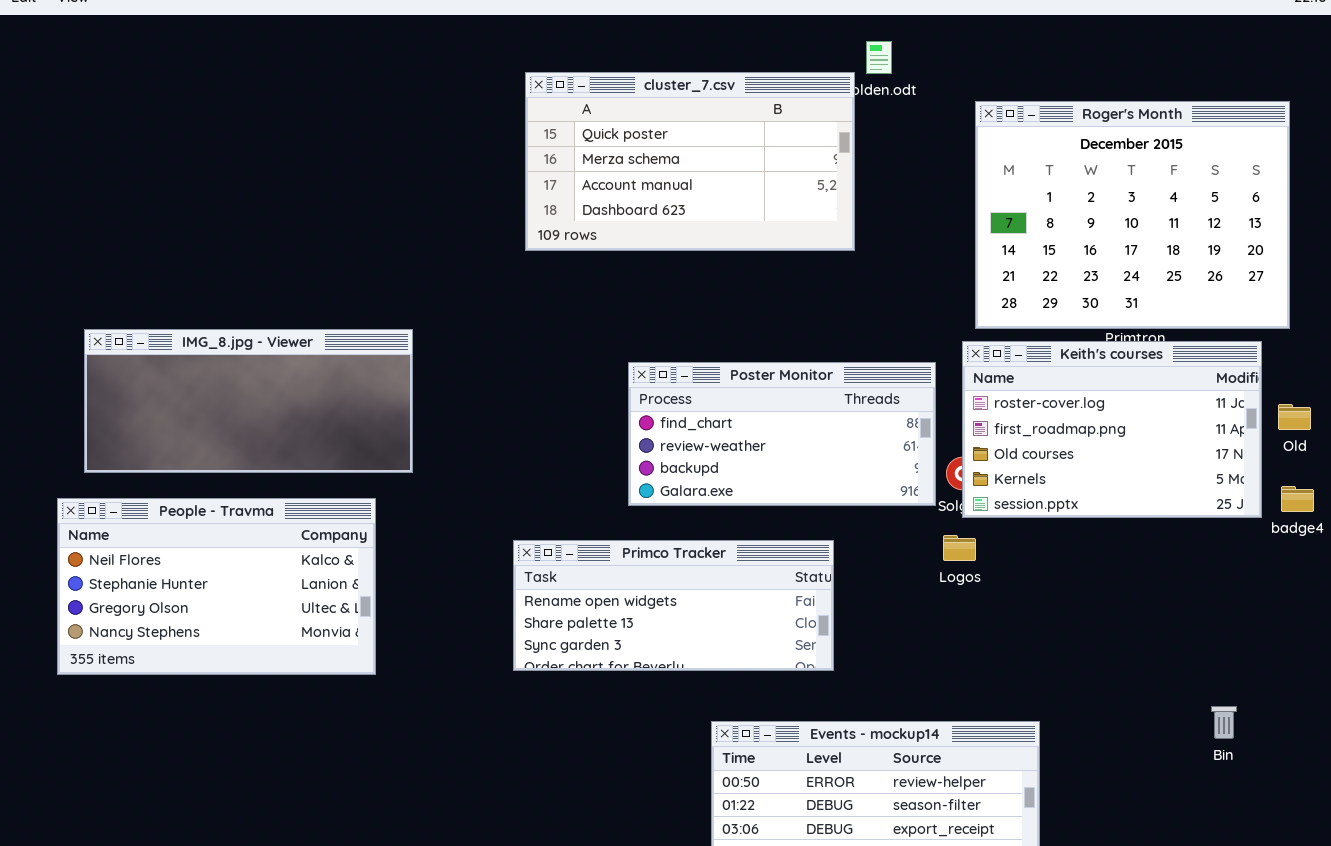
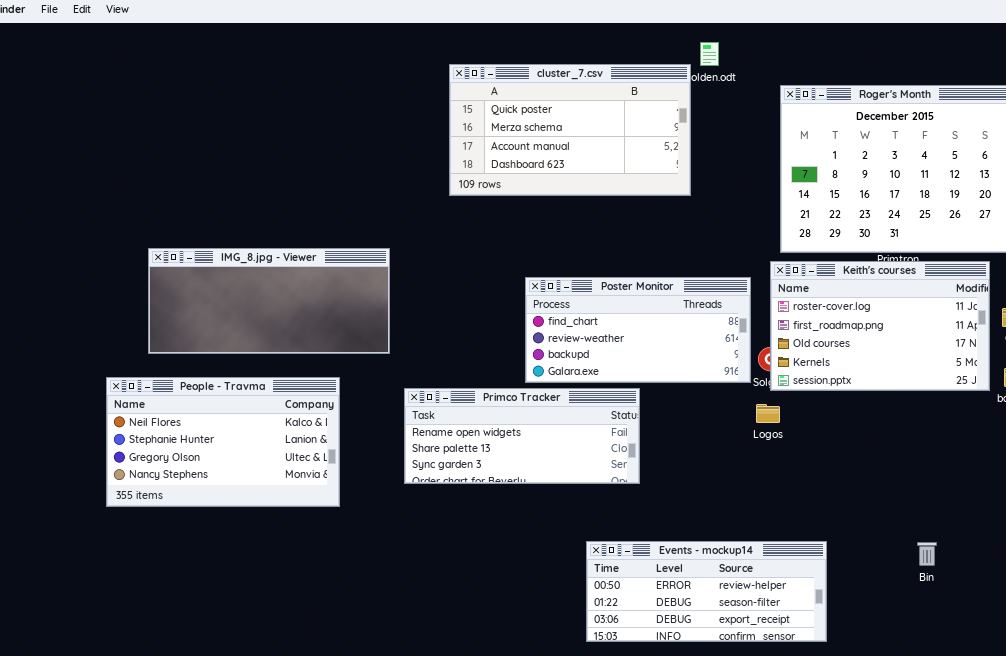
IMG_8.jpg - Viewer: [84,329,413,473] -> [148,248,390,354], moved
Primco Tracker: [513,540,834,671] -> [404,388,640,484], moved
Bin: [1211,706,1237,739] -> [917,542,937,566], moved

